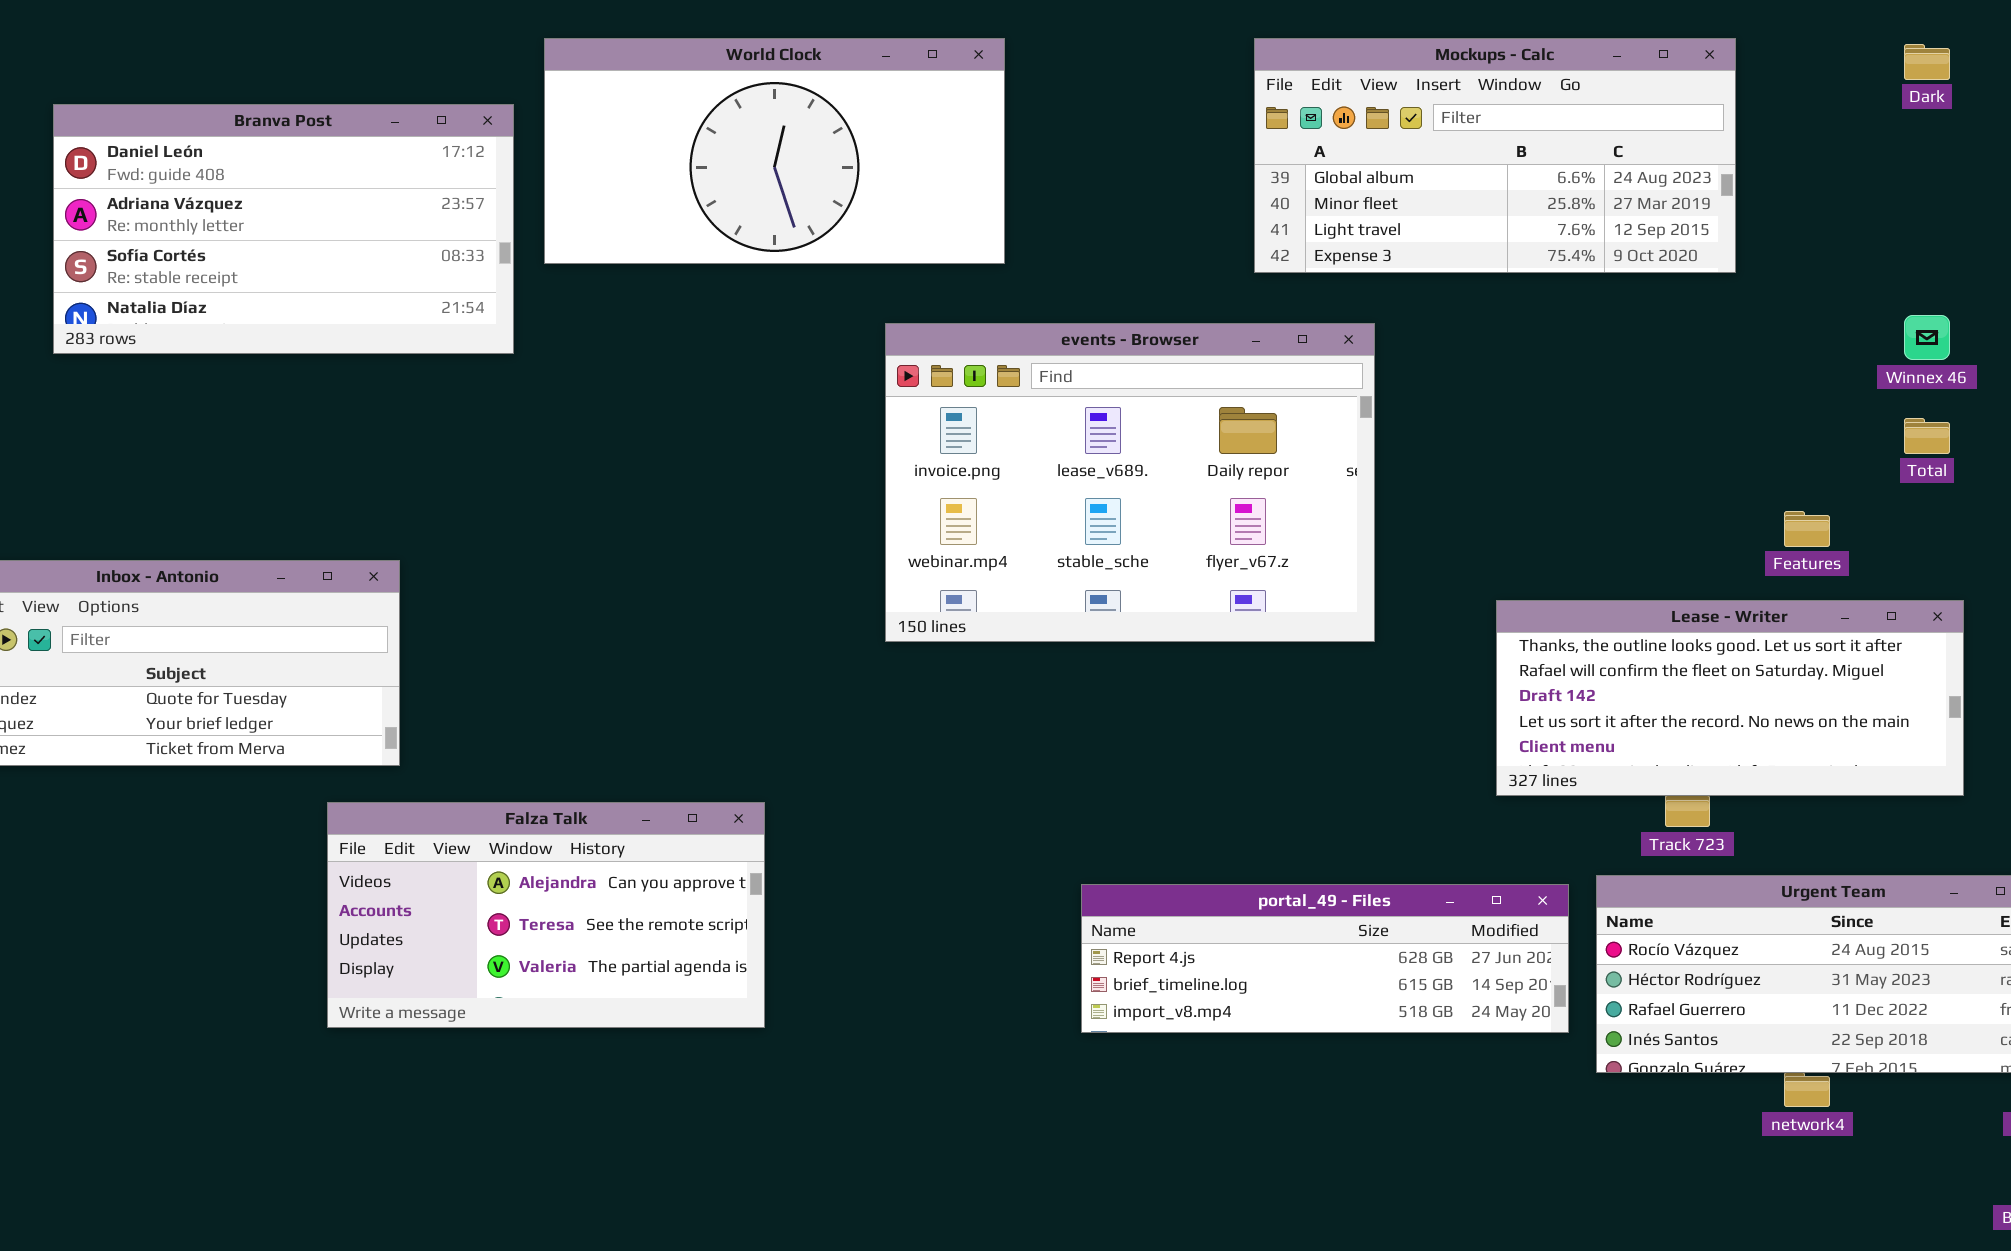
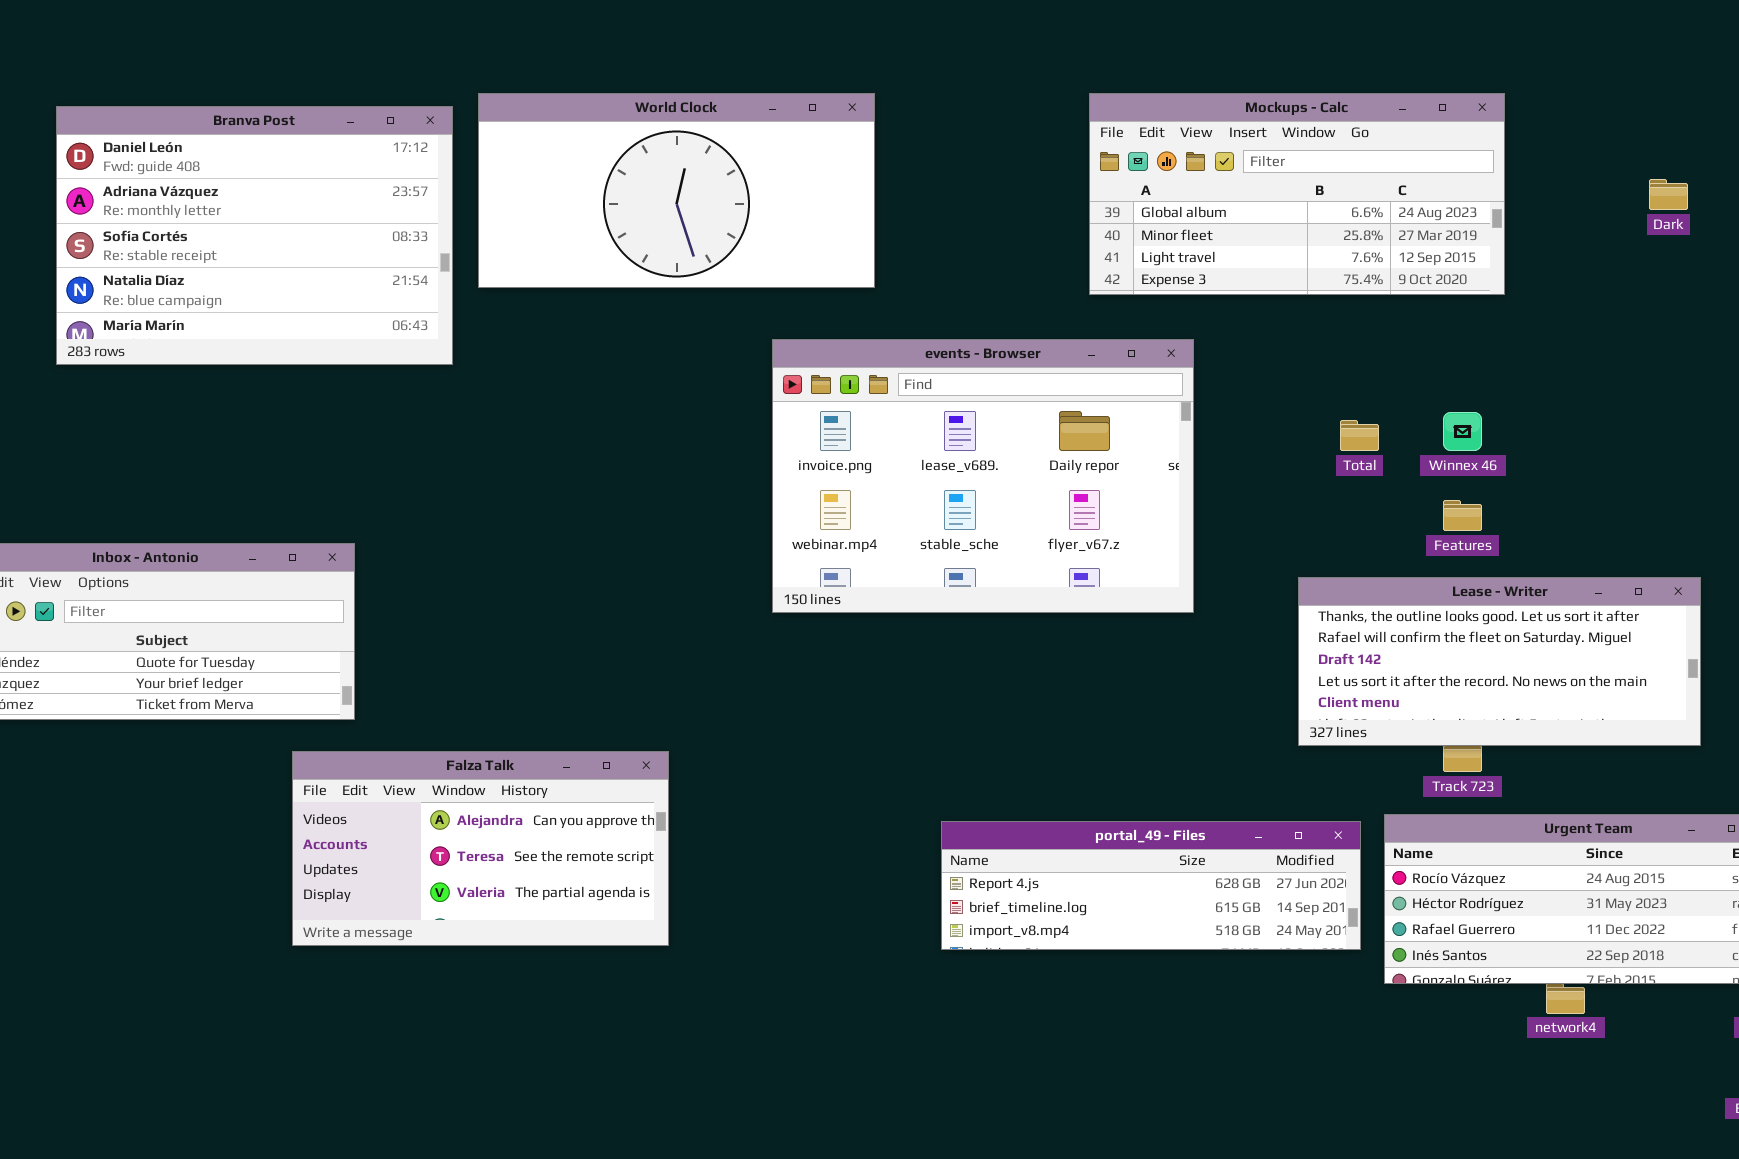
Dark: [1904,44,1950,80] -> [1649,179,1688,210], moved
Branva Post: [53,104,514,354] -> [56,106,453,365], resized
Winnex 46: [1904,315,1950,360] -> [1443,412,1482,451], moved
Total: [1904,418,1950,454] -> [1340,420,1379,451], moved
Features: [1784,511,1830,547] -> [1443,500,1482,531], moved

